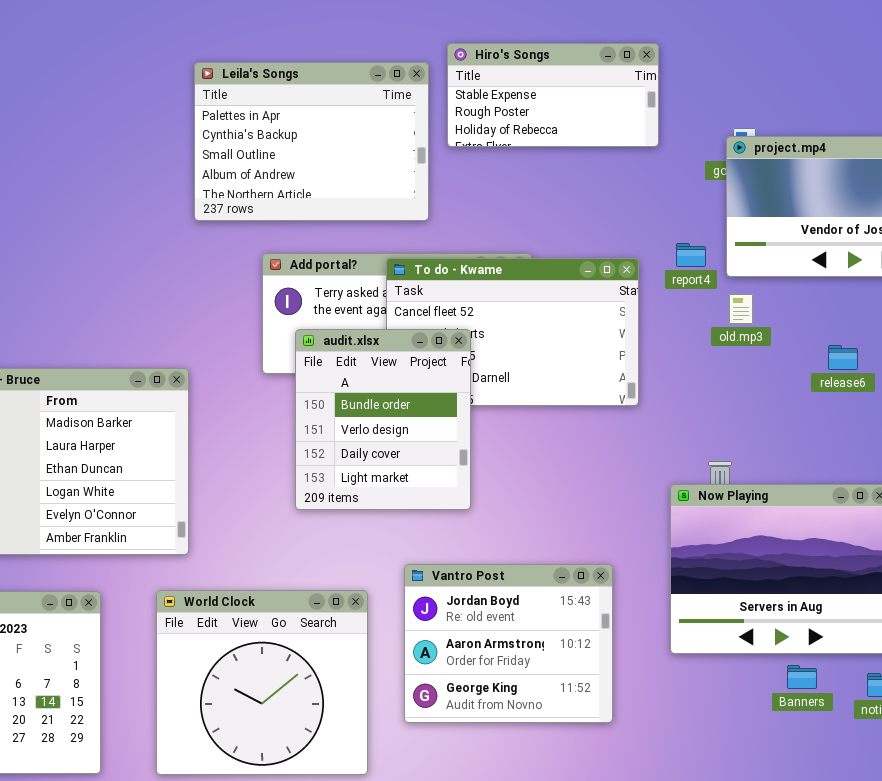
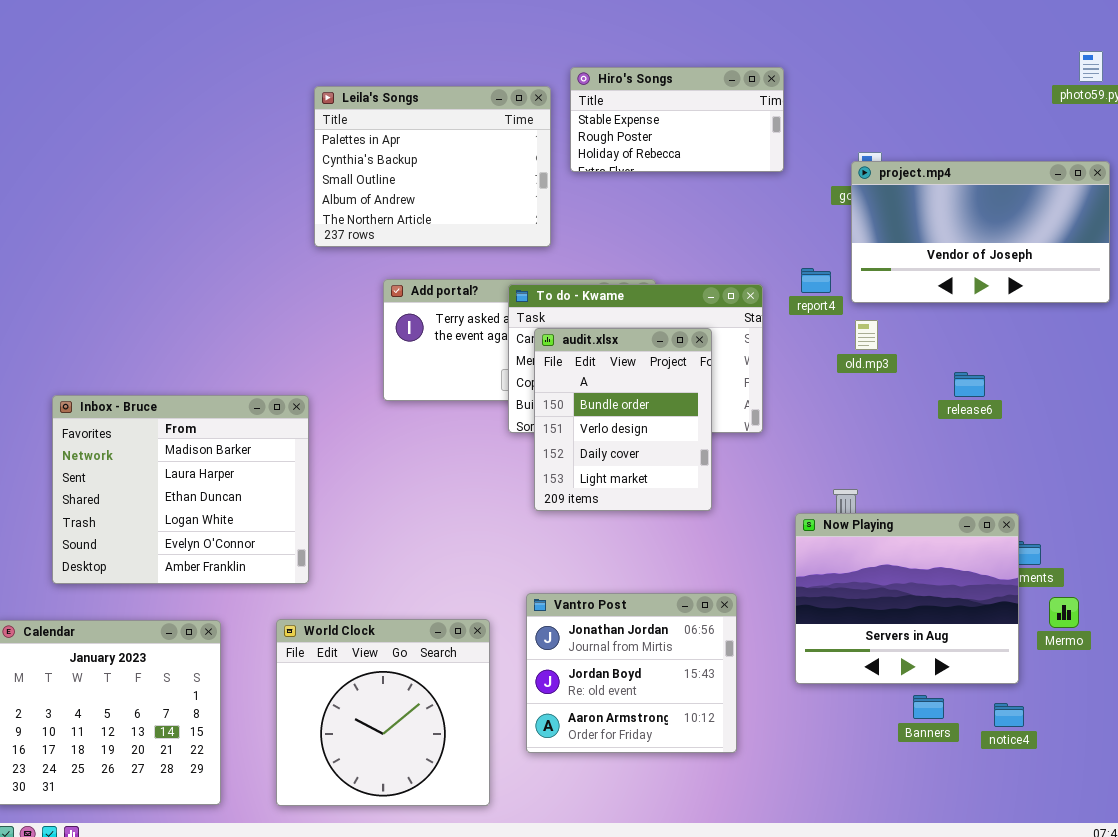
audit.xlsx: [295,329,471,510] -> [534,328,712,511], moved
Vantro Post: [404,564,613,723] -> [526,593,737,753], scrolled up 1 row

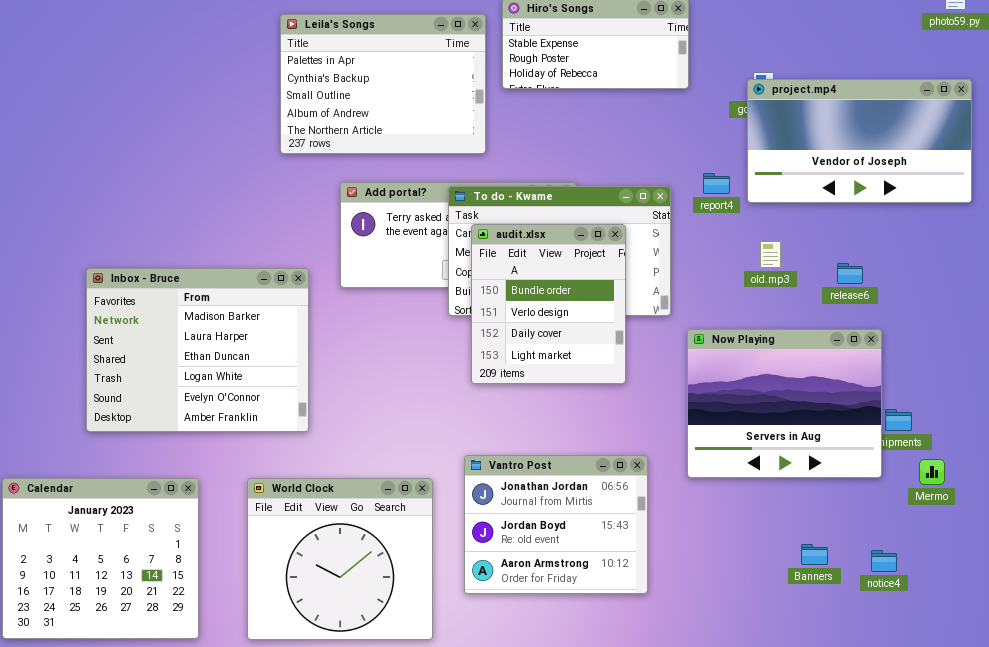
old.mp3: [855,320,878,350] -> [760,241,781,268], moved
Inbox - Bruce: [52,395,309,584] -> [86,268,309,432], moved
Now Playing: [795,513,1019,684] -> [687,329,882,478], moved

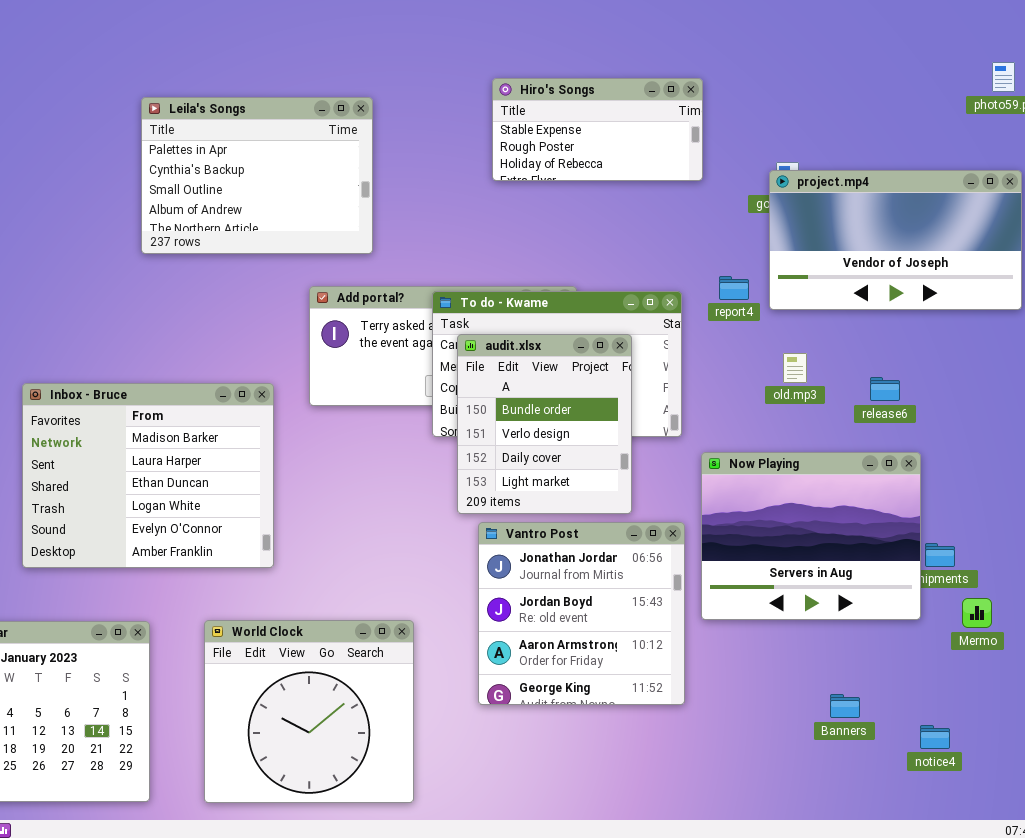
Leila's Songs: [280,14,486,154] -> [141,97,373,254], moved
Vantro Post: [464,455,648,594] -> [478,522,685,705], moved, resized
notice4: [871,550,897,572] -> [920,725,950,749], moved

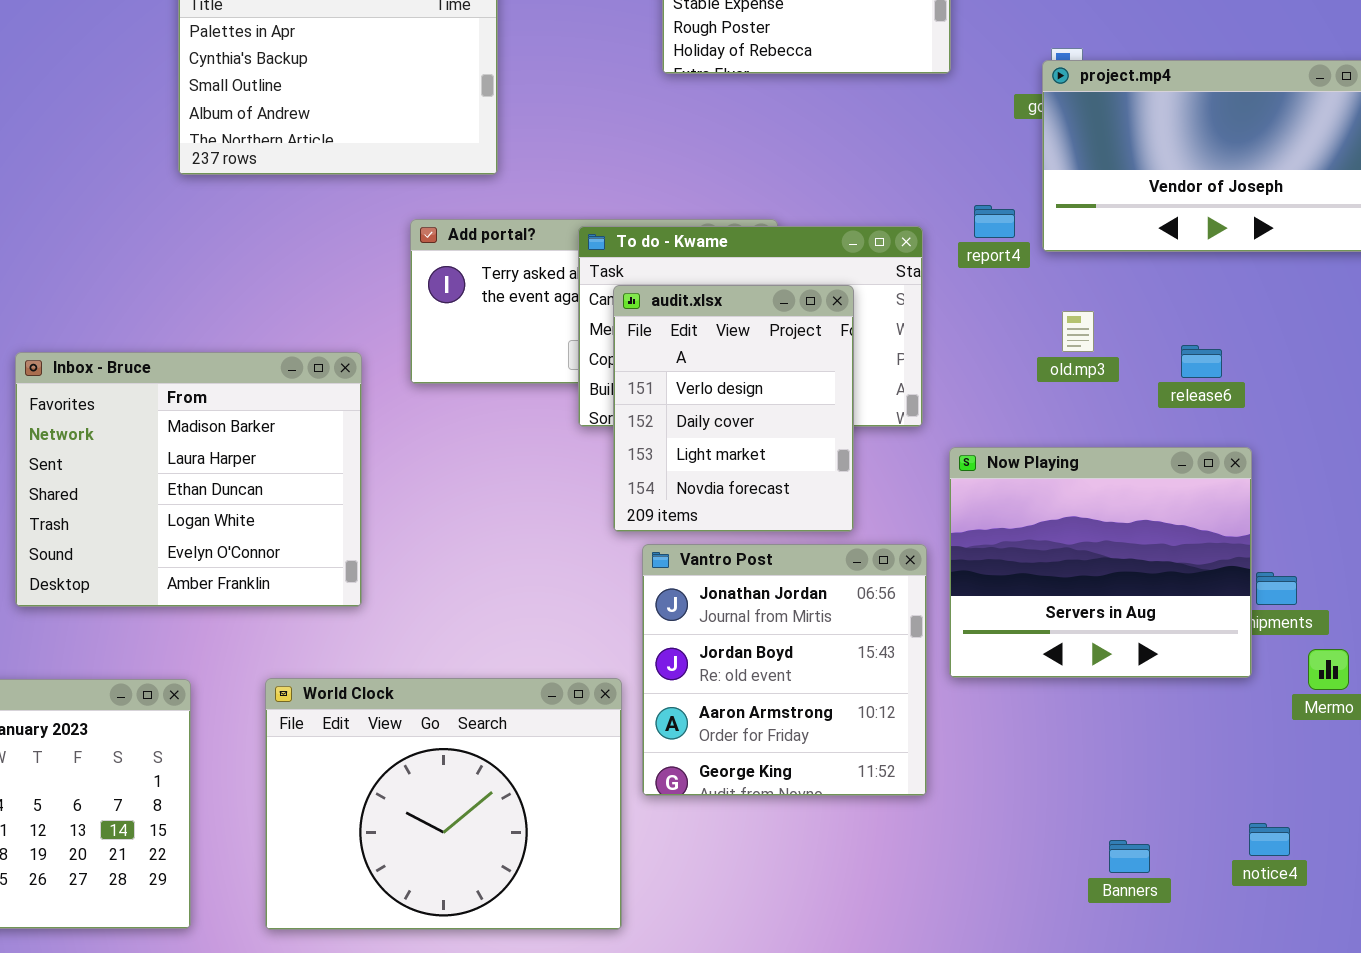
audit.xlsx: [457,334,632,514] -> [613,285,854,532], scrolled down 1 row
World Clock: [204,620,414,803] -> [265,678,622,930], resized
Banners: [830,694,860,718] -> [1109,840,1150,873], moved

